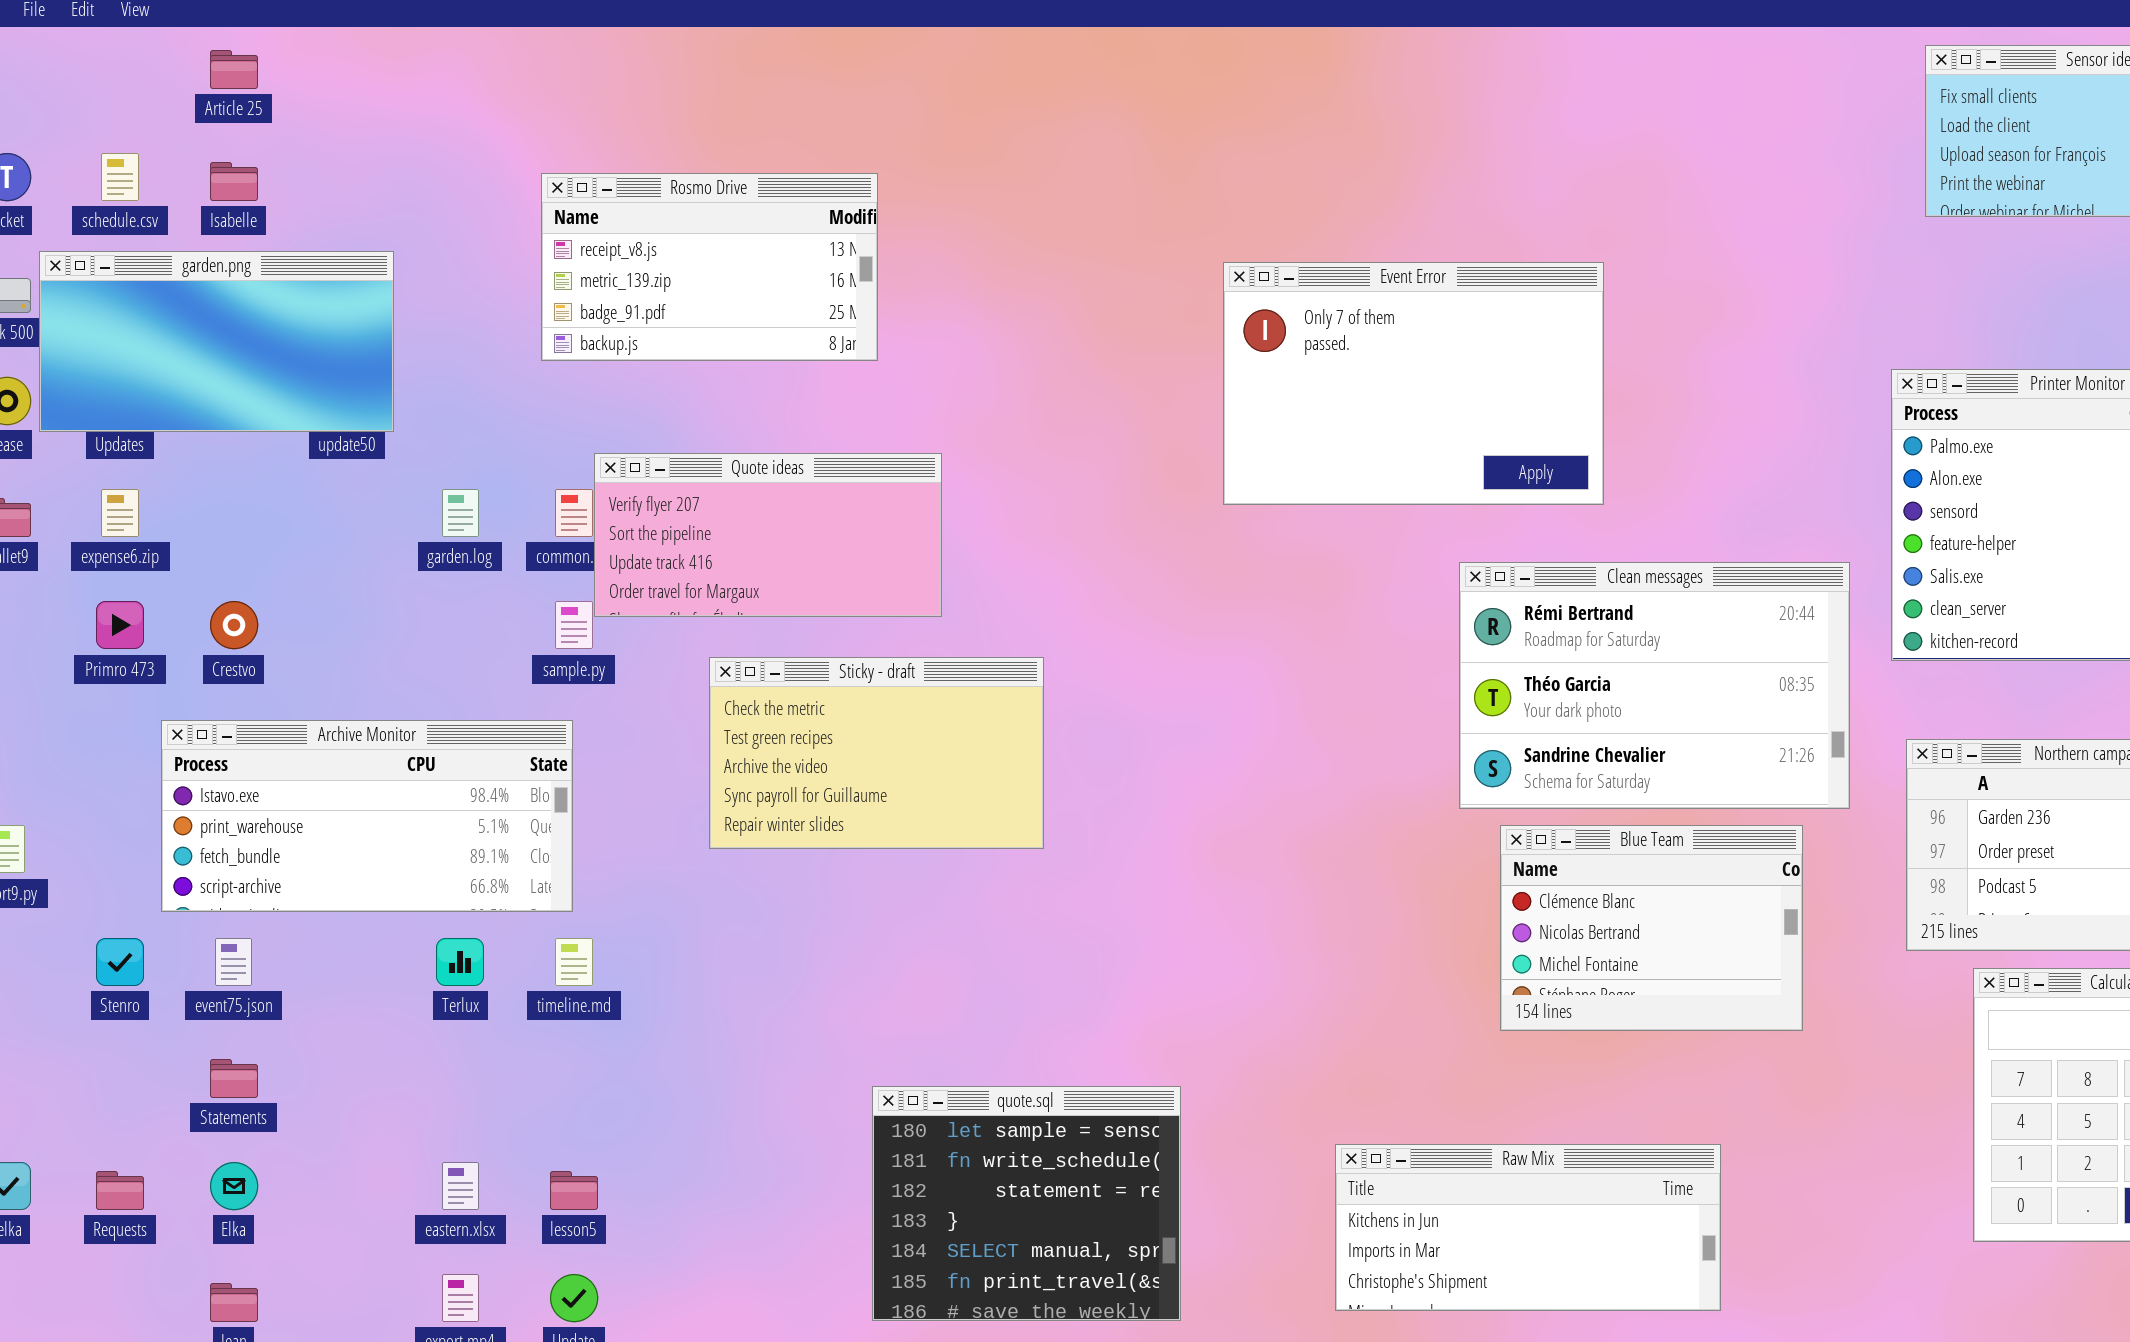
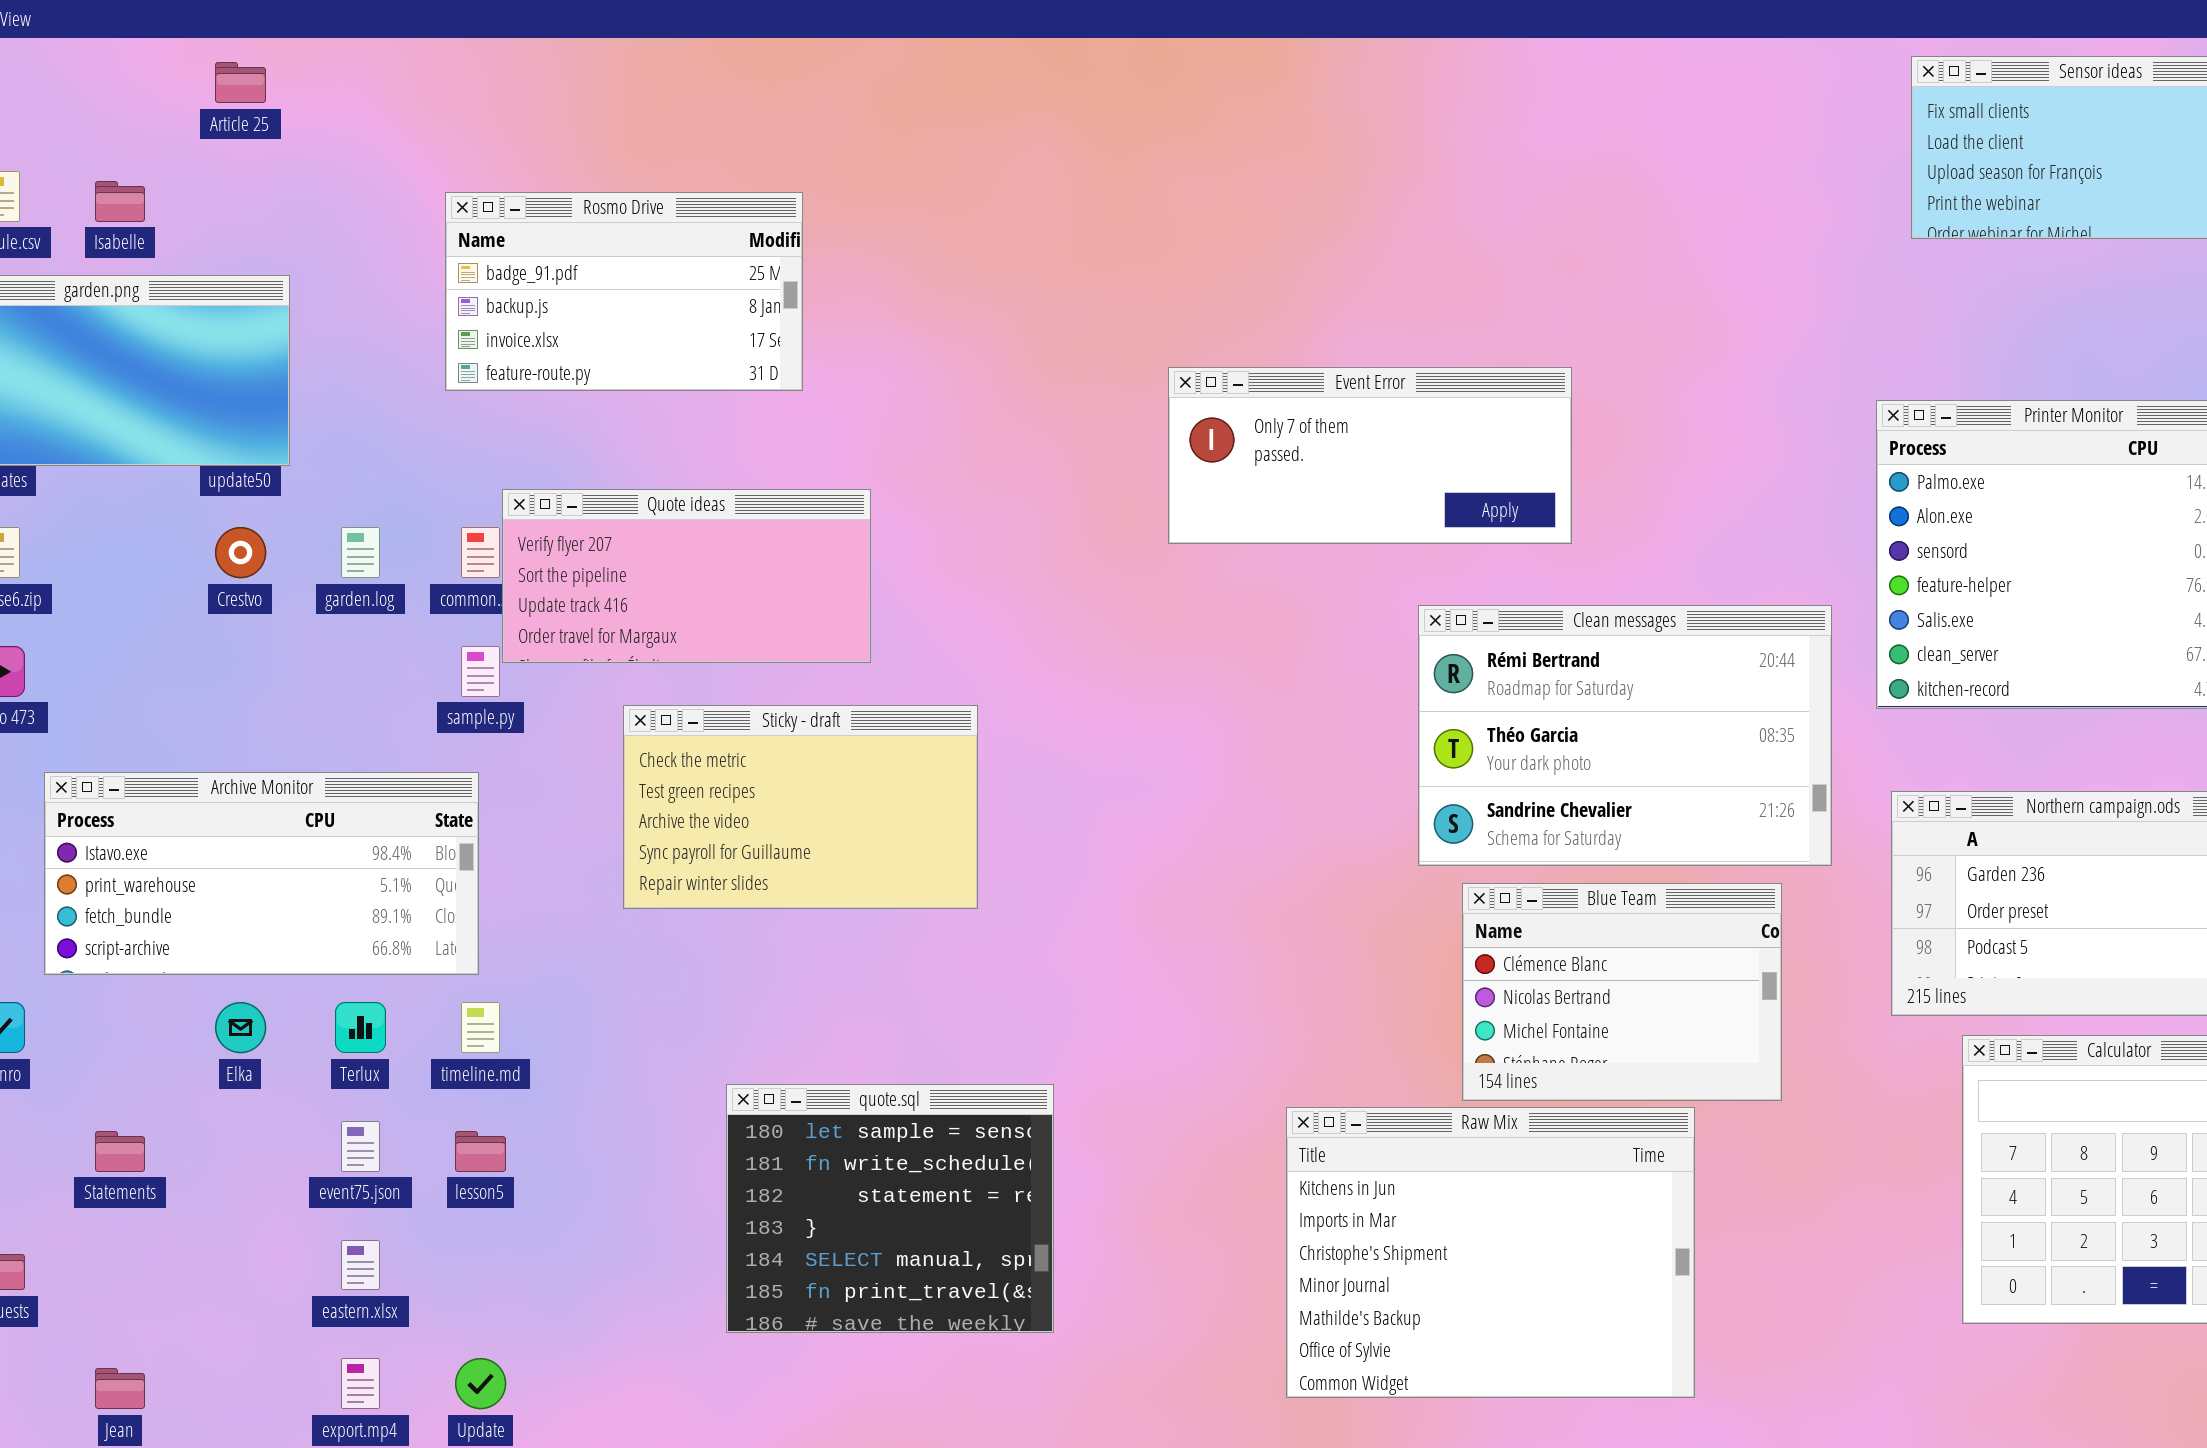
Article 25: [210,50,258,89] -> [215,62,266,103], moved
Rosmo Drive: [541,173,878,361] -> [445,192,803,391], scrolled down 2 rows
Event Error: [1223,262,1604,505] -> [1168,367,1572,544], resized
Crestvo: [210,601,258,649] -> [215,527,266,578], moved
event75.json: [215,938,252,986] -> [341,1121,380,1172], moved
quote.sql: [872,1086,1181,1321] -> [726,1084,1054,1333], moved
Raw Mix: [1335,1144,1721,1311] -> [1286,1107,1695,1398], resized
Elka: [210,1162,258,1210] -> [215,1002,266,1053], moved
lesson5: [550,1171,598,1210] -> [455,1131,506,1172], moved

